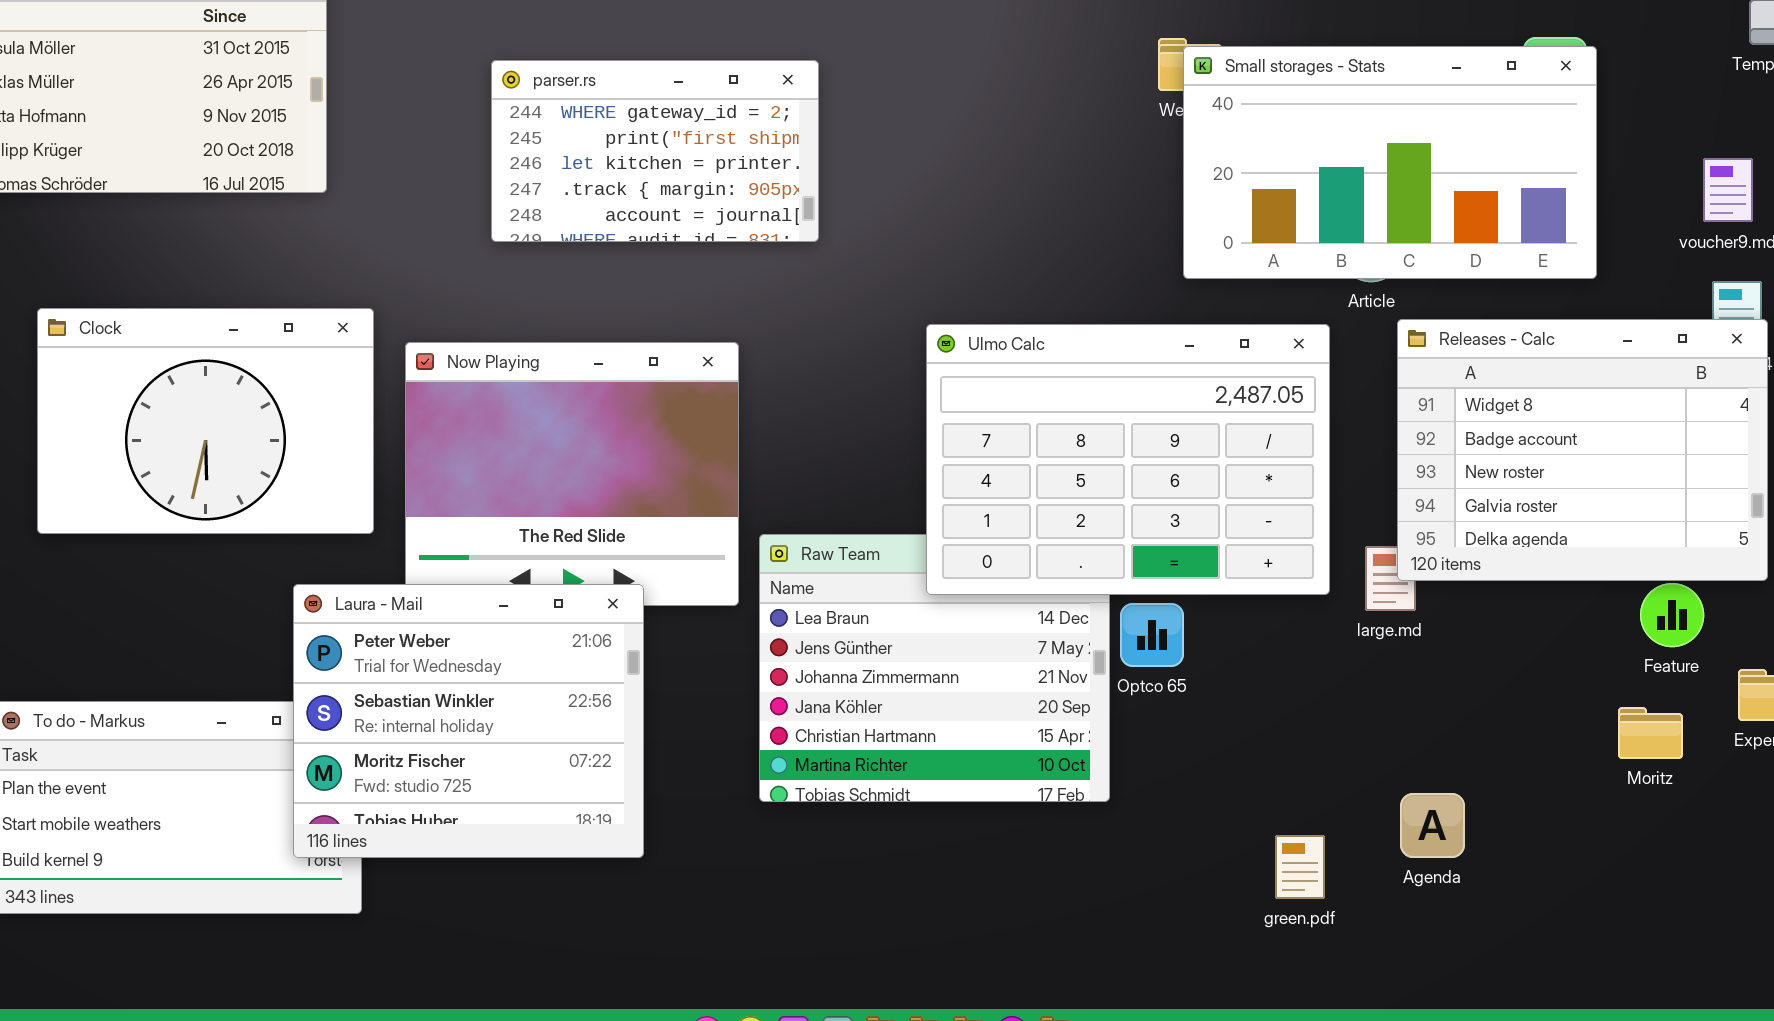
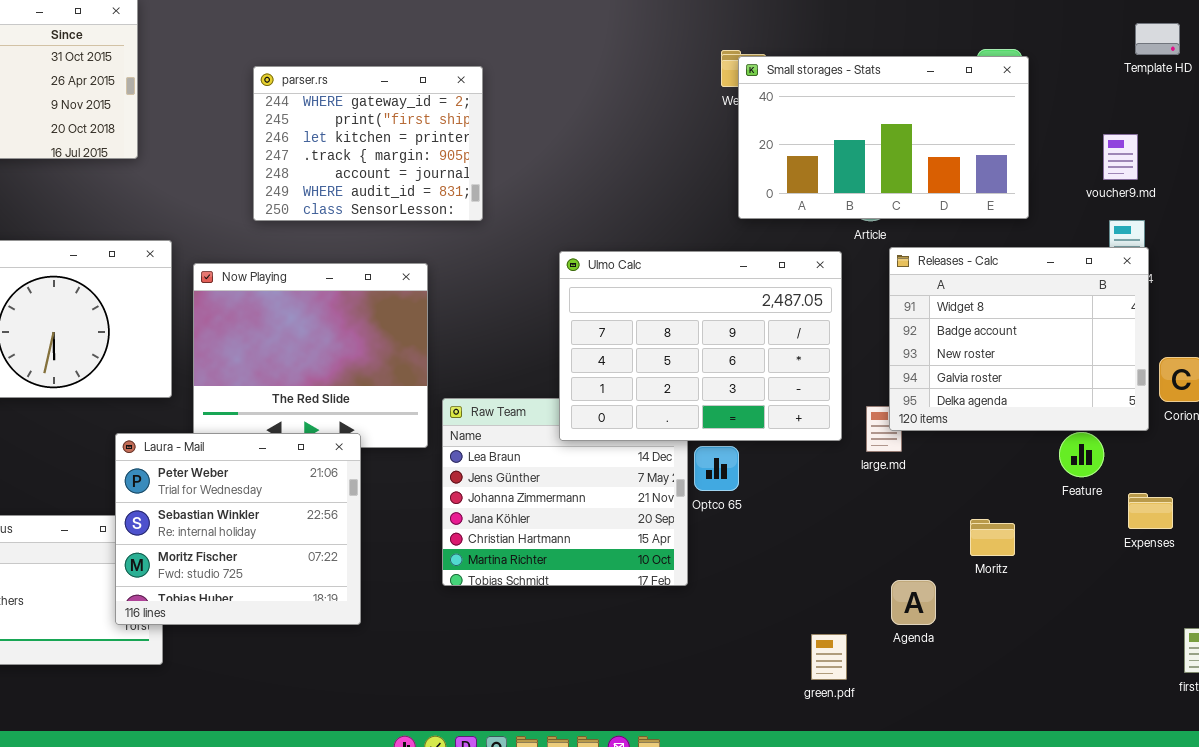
parser.rs: [491,60,819,242] -> [253,66,483,221], resized
Moritz: [1618,707,1683,759] -> [970,519,1015,556], moved
green.pdf: [1275,835,1325,899] -> [811,634,847,680], moved

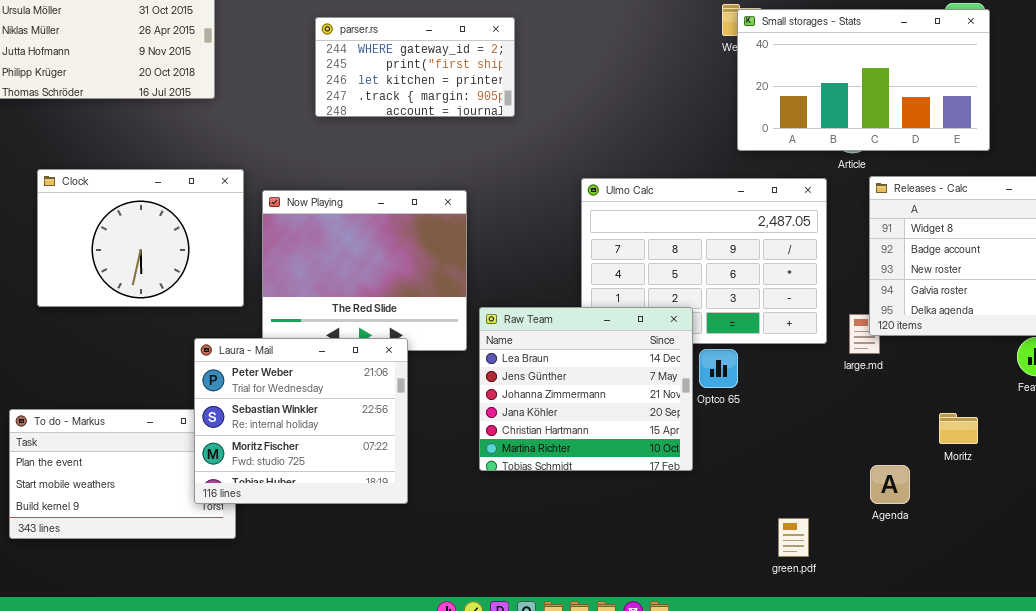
parser.rs: [253,66,483,221] -> [315,17,515,117], resized
Raw Team: [442,398,688,586] -> [479,307,693,471], raised
green.pdf: [811,634,847,680] -> [778,518,809,557], moved

